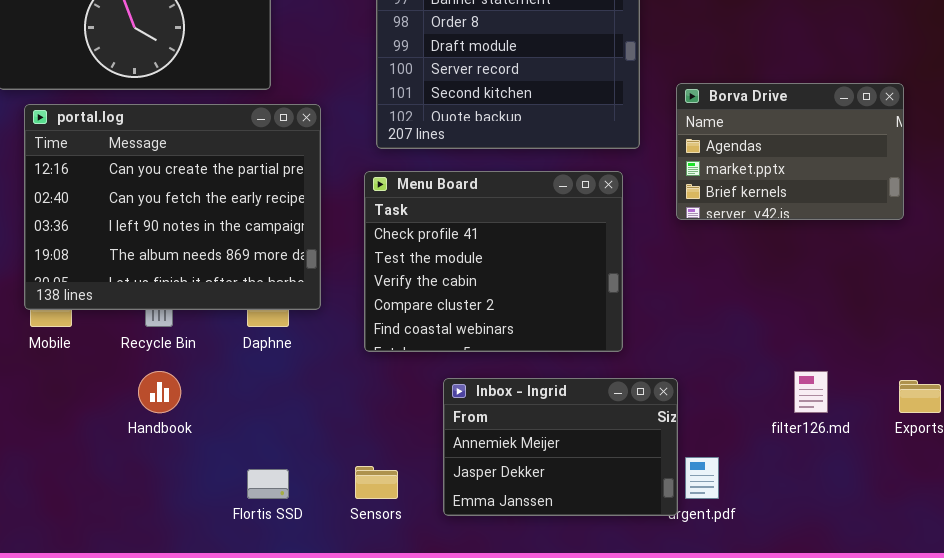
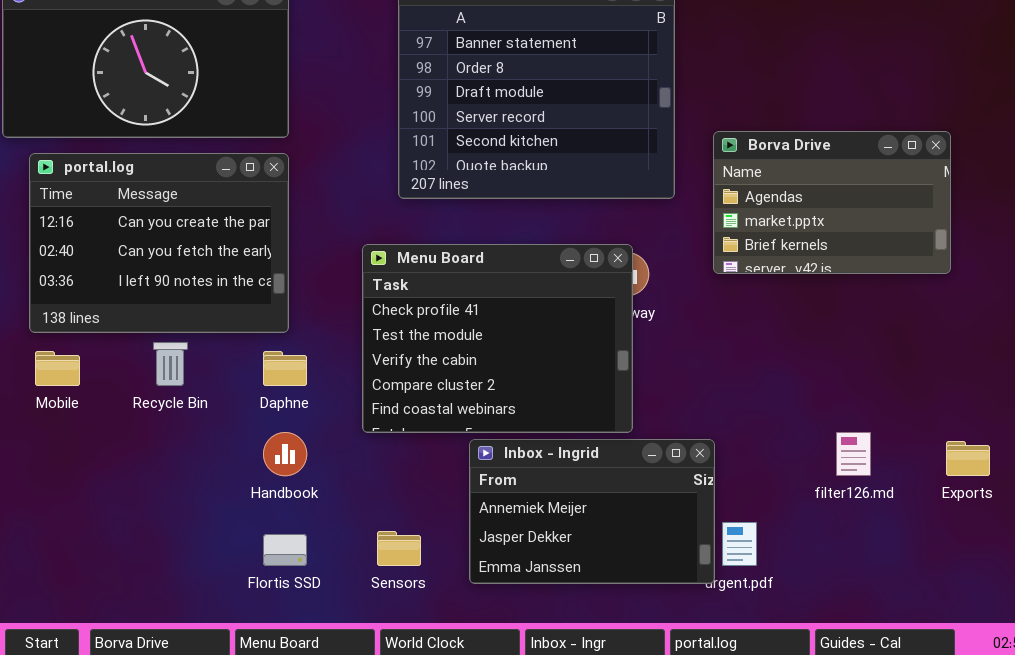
portal.log: [24,104,321,310] -> [29,153,289,333], resized
Menu Board: [364,171,623,352] -> [362,244,633,433], moved
Handbook: [138,371,181,413] -> [263,432,307,476], moved

